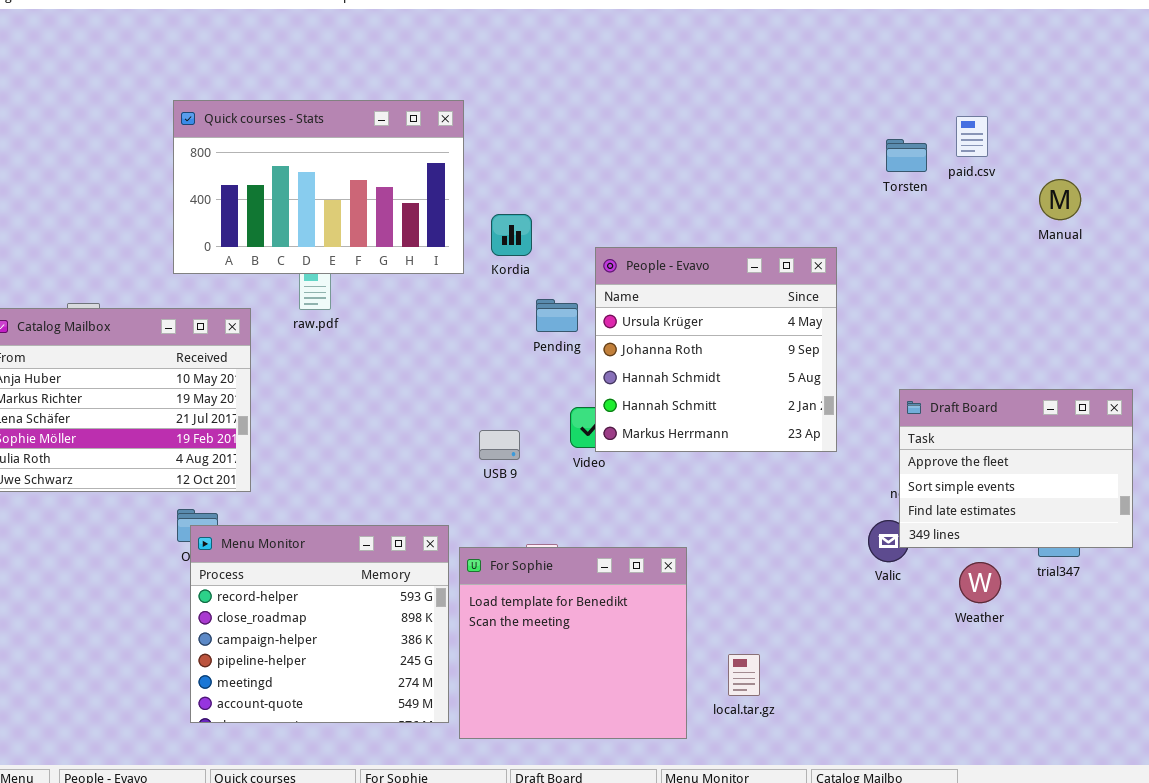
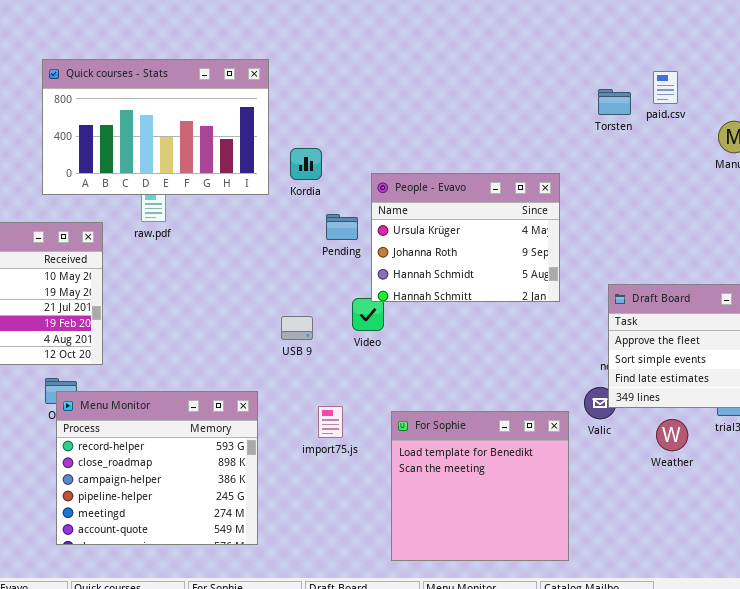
People - Evavo: [595,247,837,452] -> [371,173,560,302], resized
For Sophie: [459,547,687,739] -> [391,411,569,561], moved

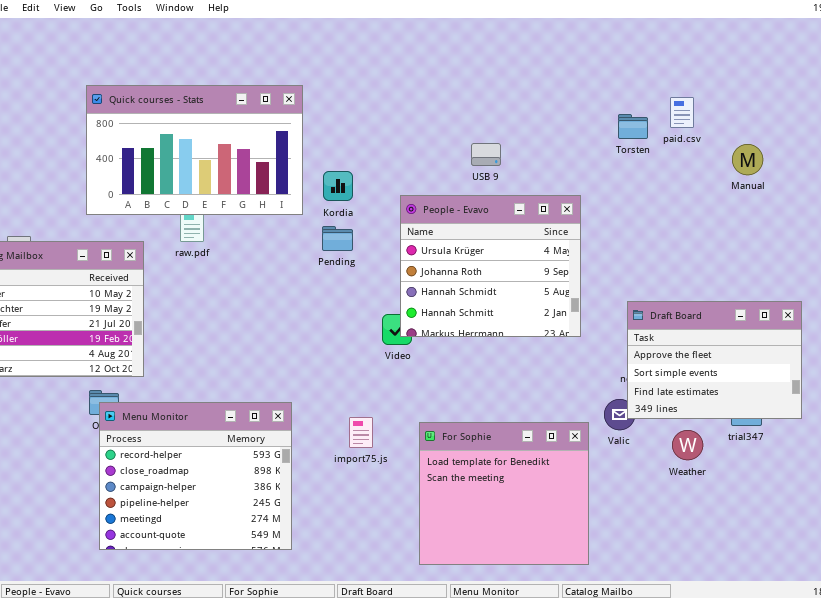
People - Evavo: [371,173,560,302] -> [400,195,581,337], resized
Pending: [326,214,358,240] -> [322,226,353,251], moved
USB 9: [281,316,313,340] -> [471,143,501,166], moved

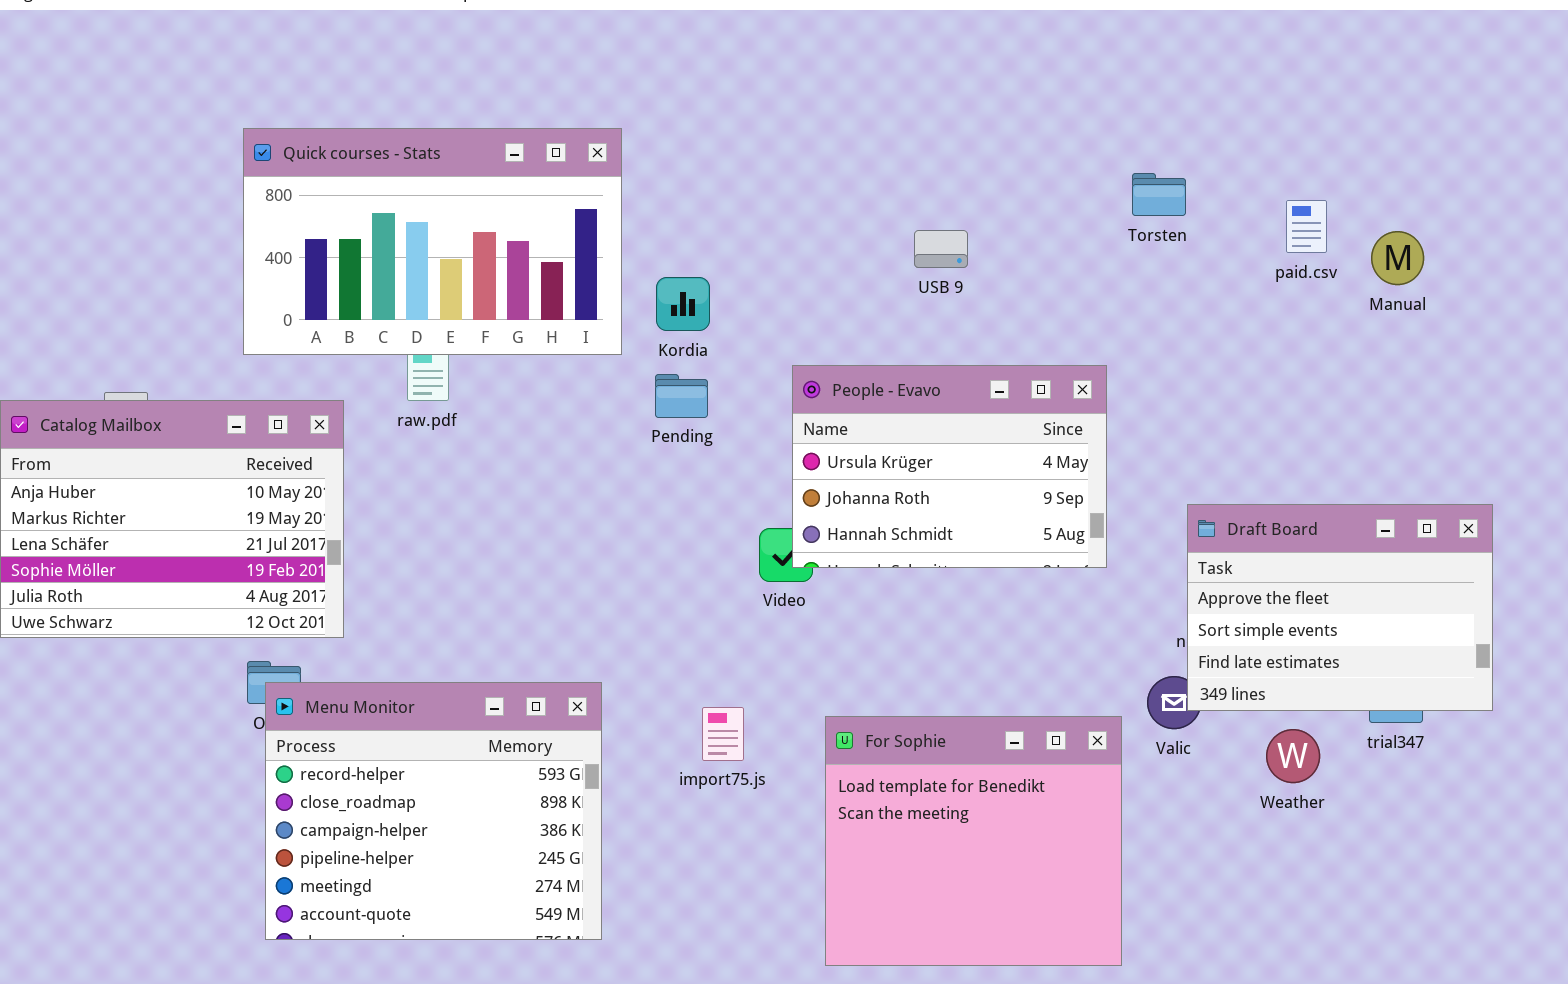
paid.csv: [670,97,694,128] -> [1286,200,1327,253], moved
Torsten: [618,114,648,139] -> [1132,173,1186,216], moved
People - Evavo: [400,195,581,337] -> [792,365,1107,568], resized

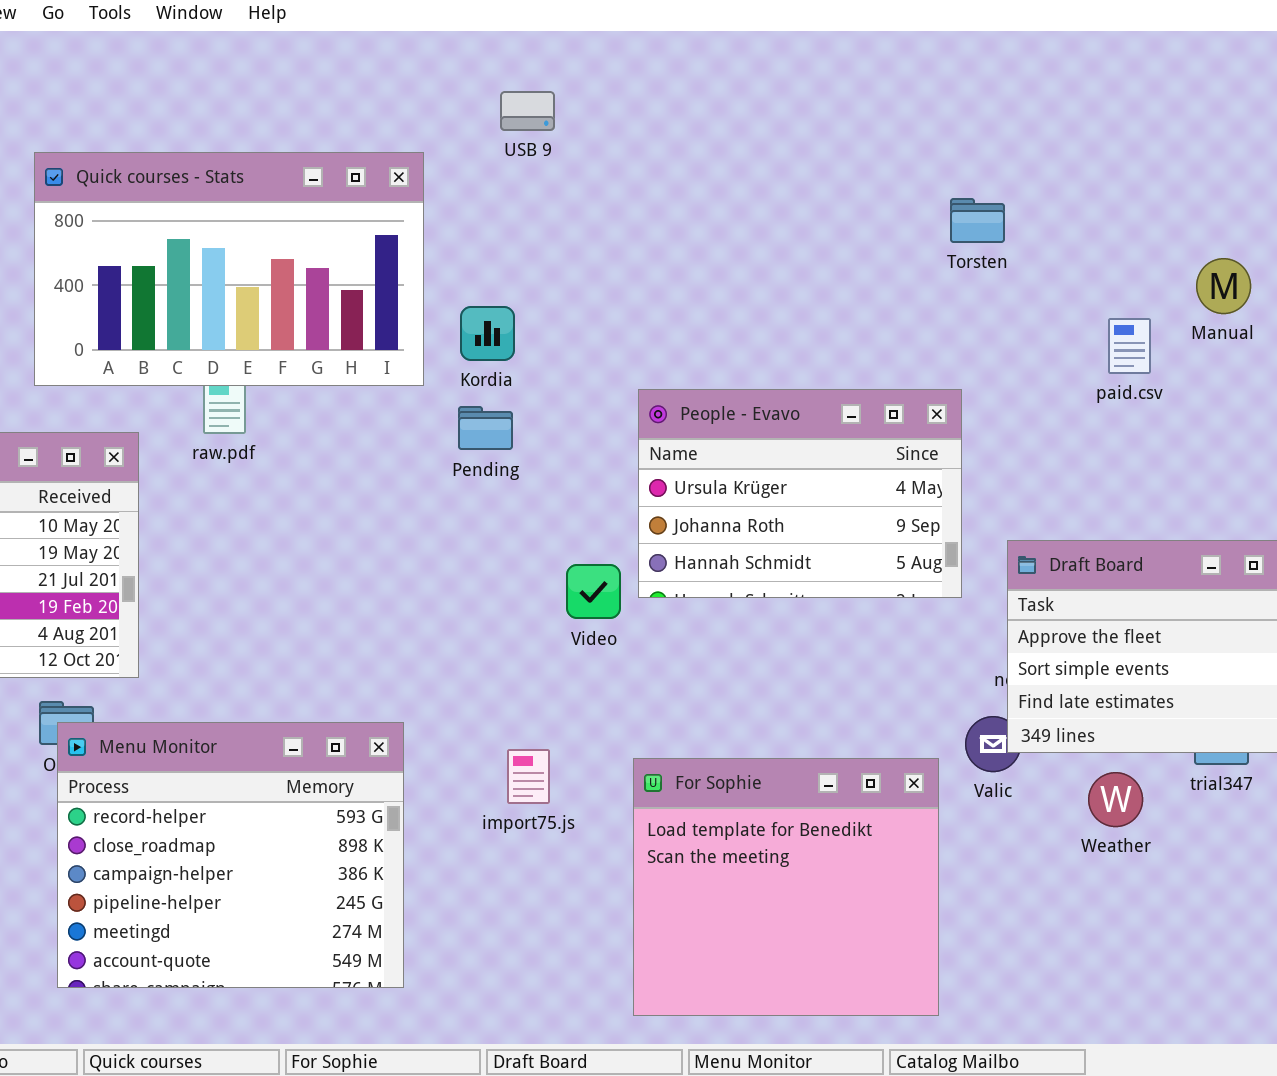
paid.csv: [1286,200,1327,253] -> [1108,318,1151,374], moved
USB 9: [914,230,968,268] -> [500,91,555,131], moved
People - Evavo: [792,365,1107,568] -> [638,389,962,598], moved

